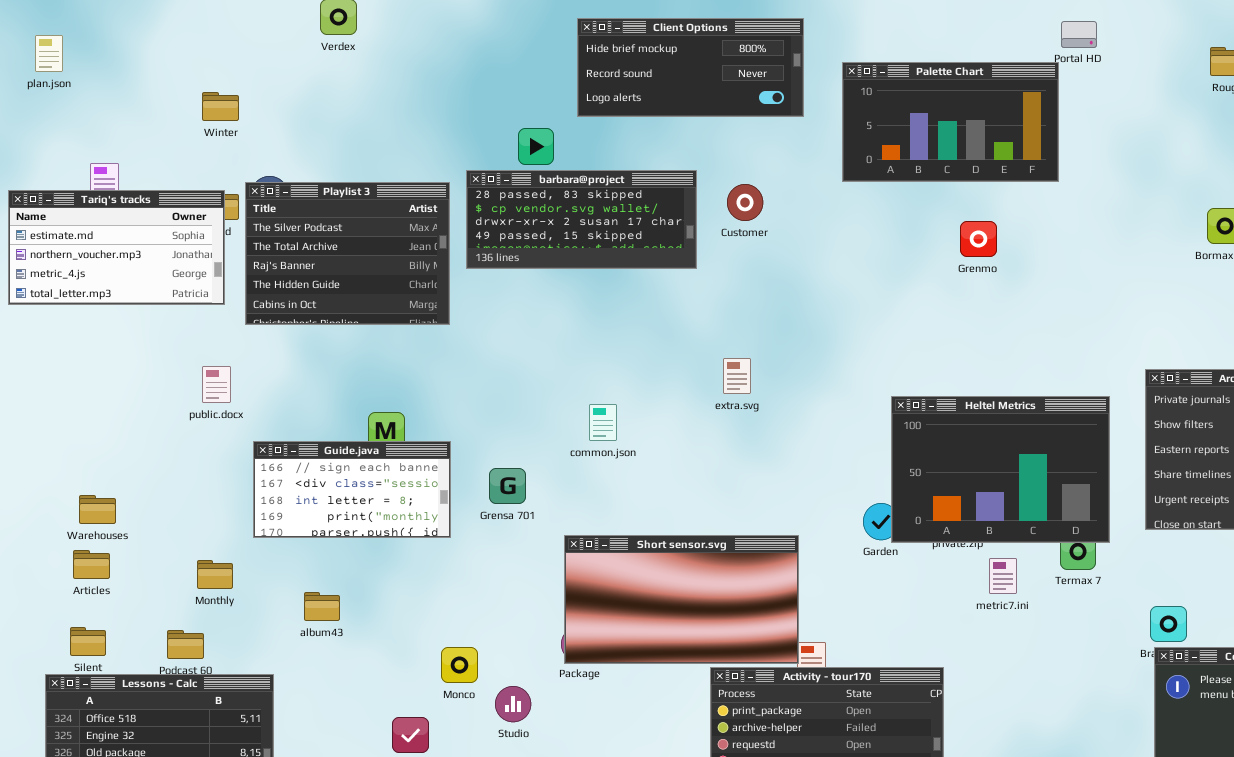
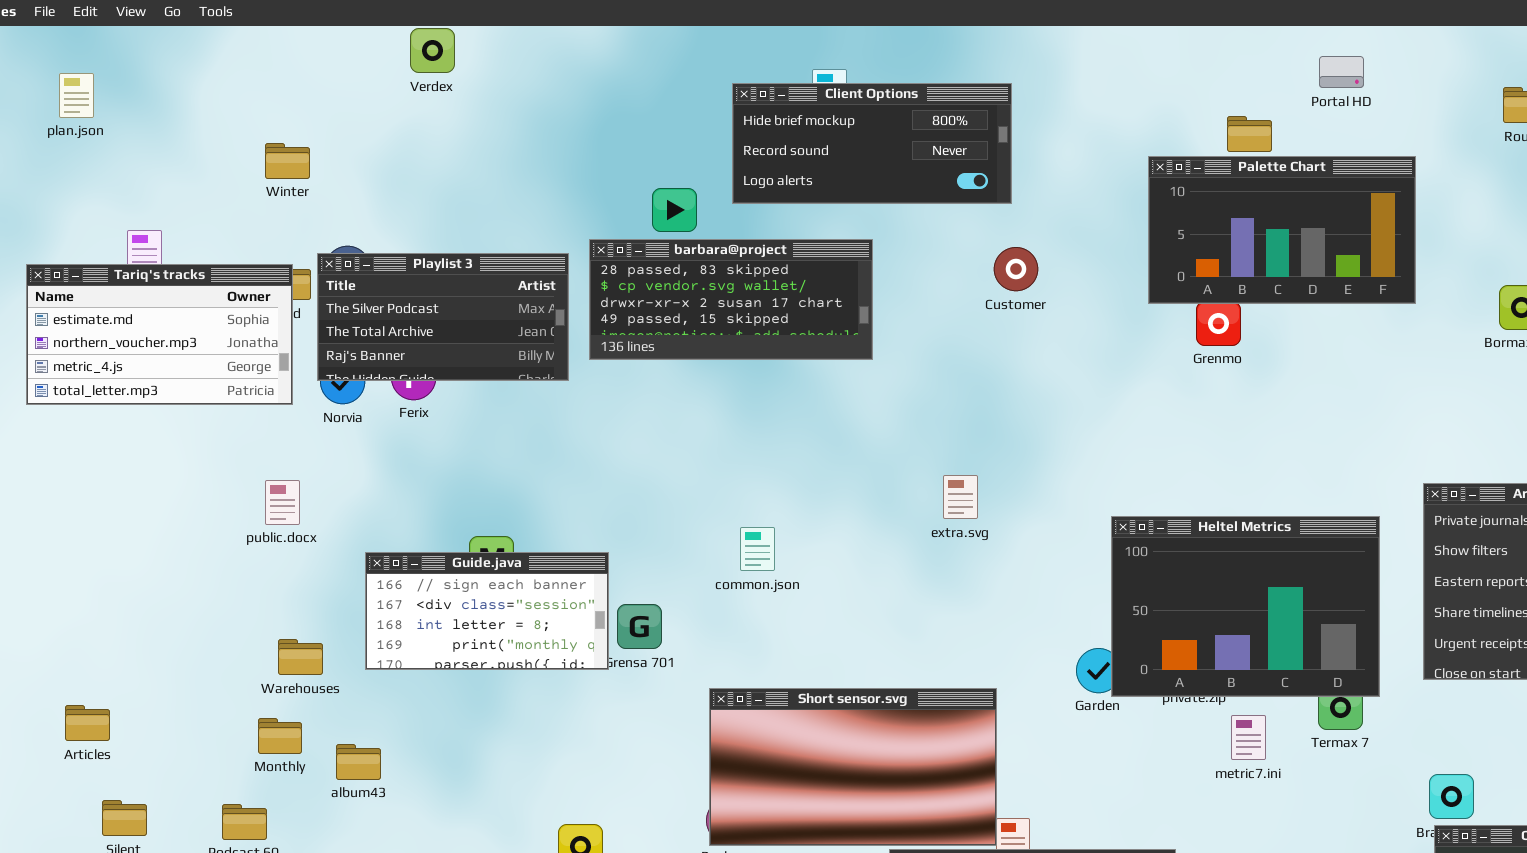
Client Options: [577,18,804,117] -> [732,83,1012,204], moved
Palette Chart: [842,62,1059,182] -> [1148,156,1416,304], moved
Playlist 3: [245,182,450,325] -> [317,253,569,381], resized
Customer: [727,184,763,221] -> [994,247,1038,291], moved
extra.svg: [723,358,751,394] -> [943,475,978,519], moved
Guide.java: [253,441,451,538] -> [365,552,609,670], moved
Warehouses: [79,495,116,524] -> [278,639,323,675], moved
Articles: [73,550,110,579] -> [65,705,110,741], moved
album43: [304,592,340,621] -> [336,744,381,780], moved

